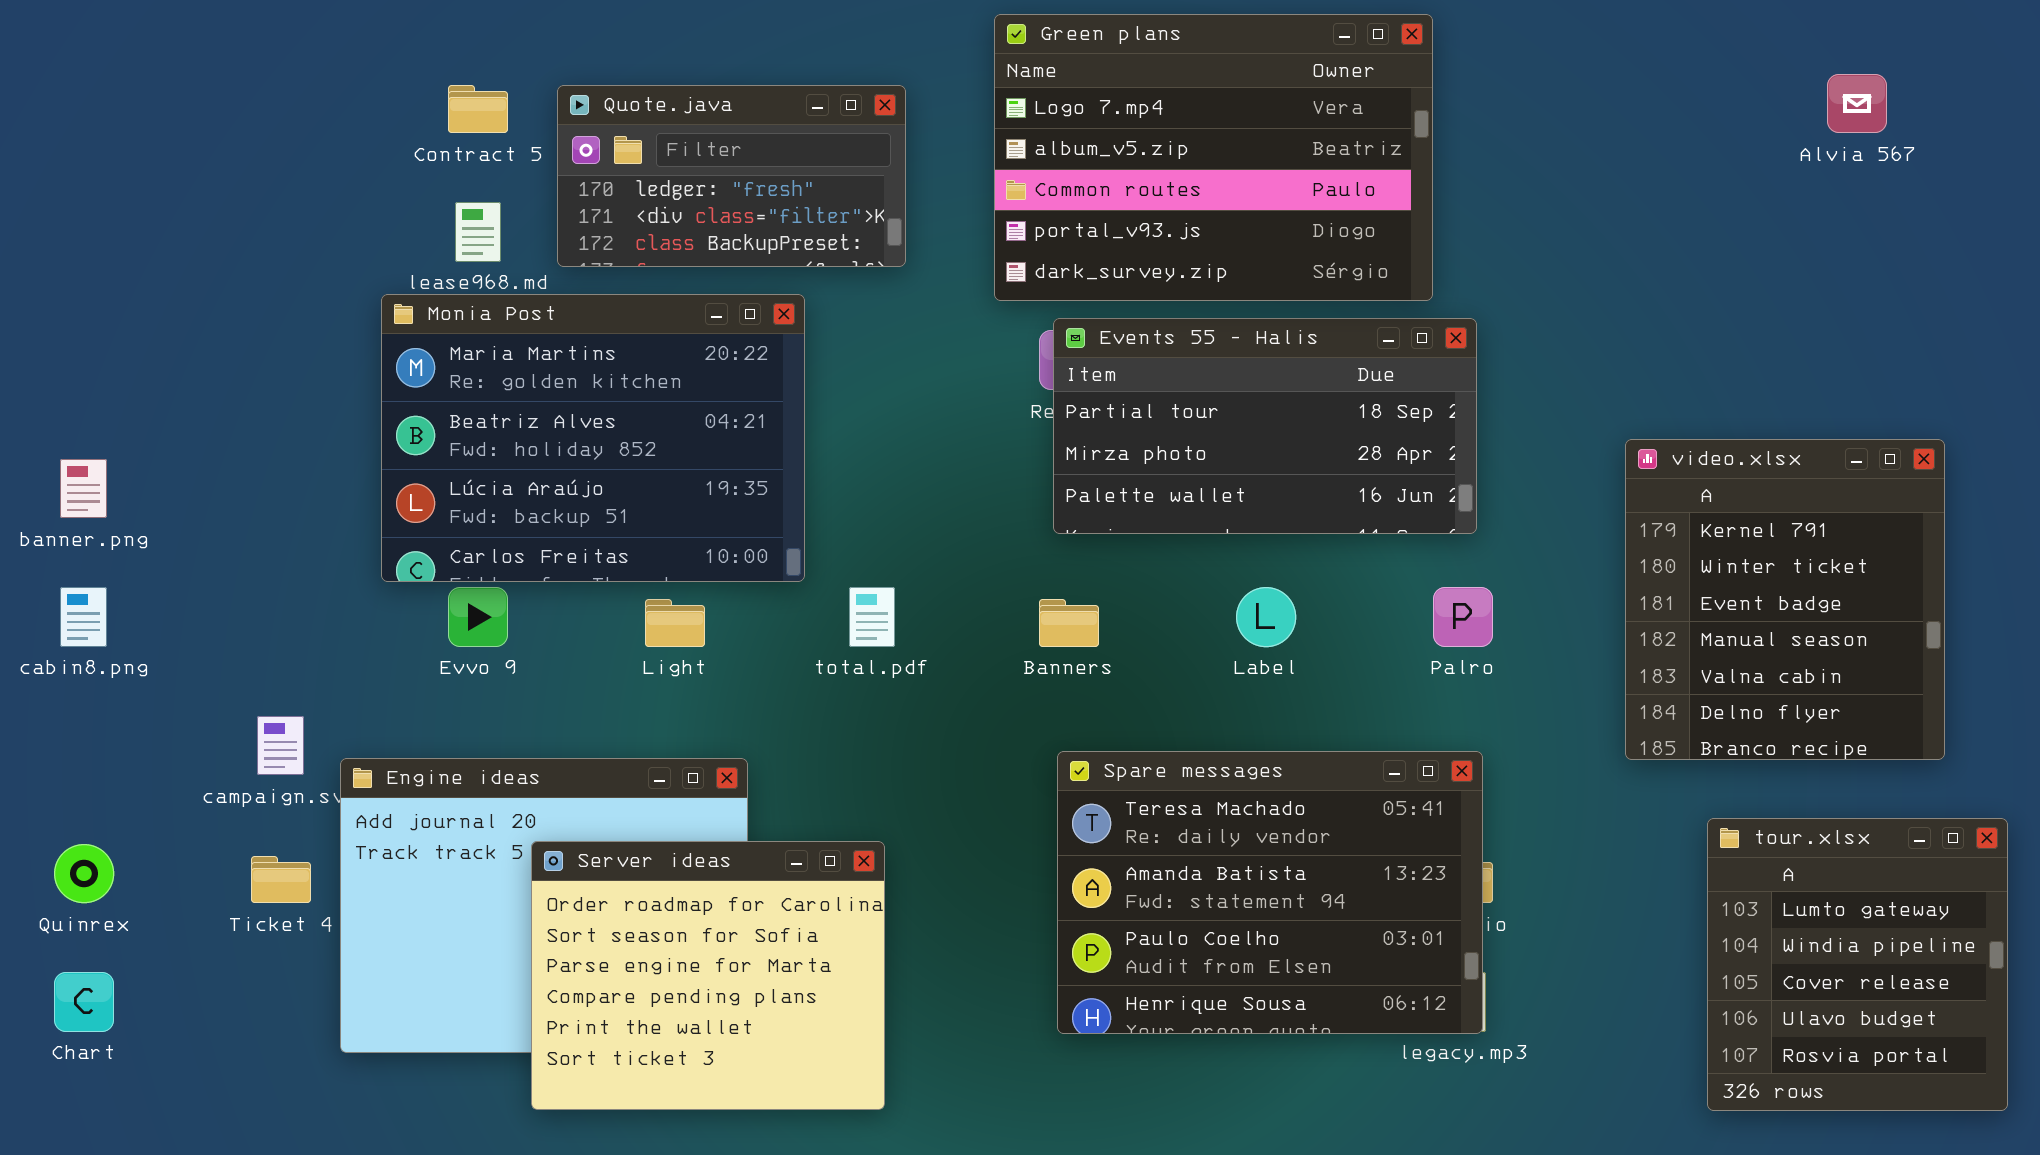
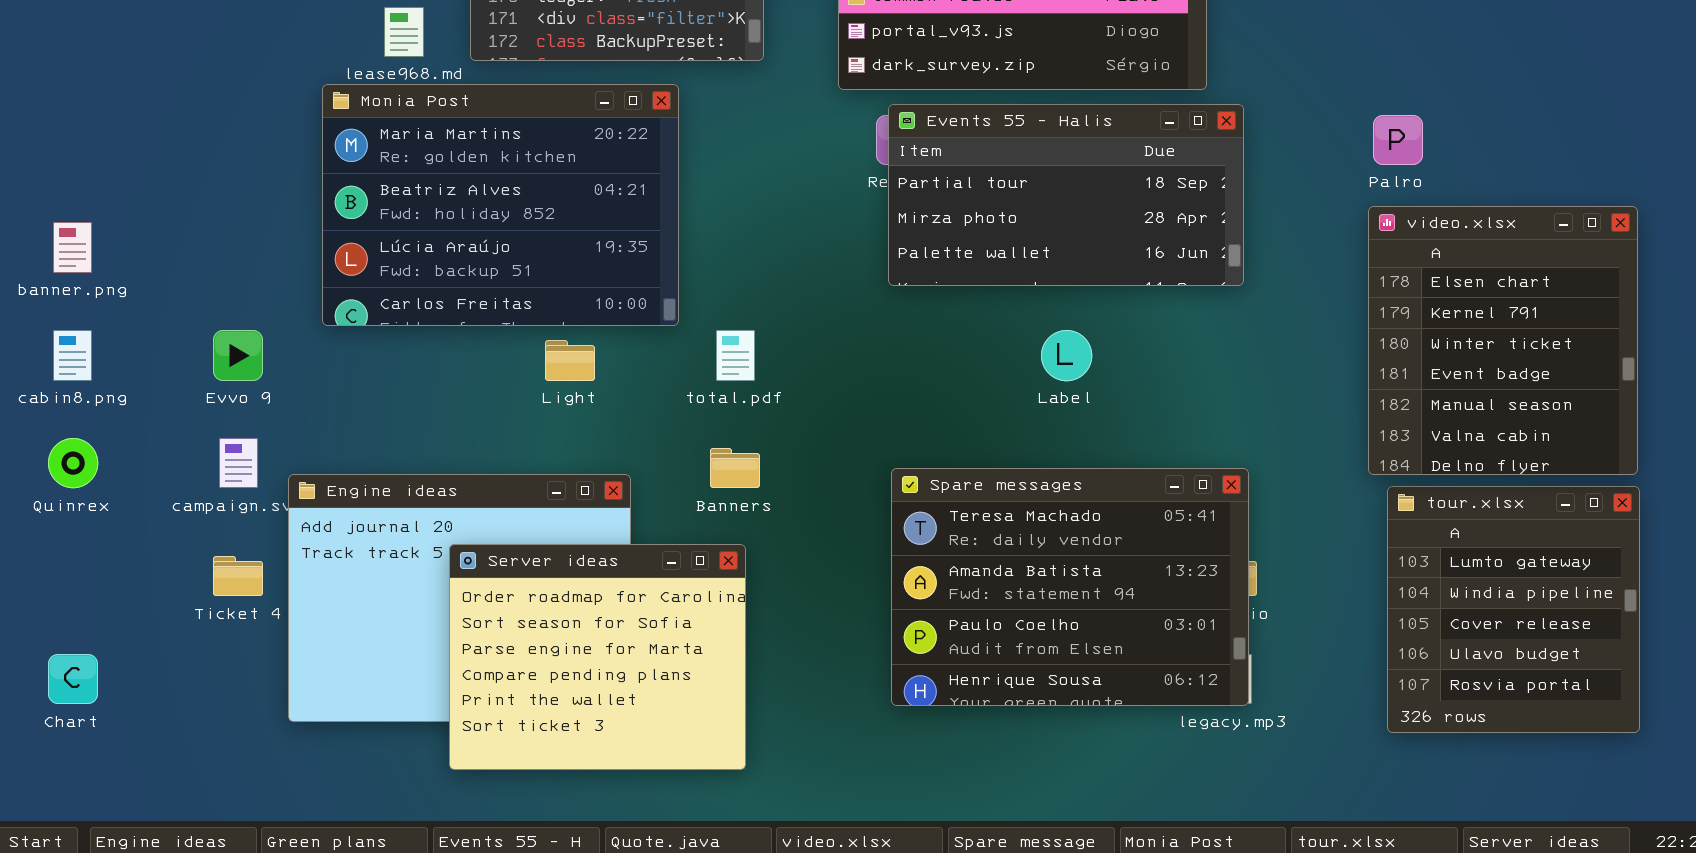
video.xlsx: [1625,439,1945,760] -> [1368,206,1638,475], scrolled up 1 row
Evvo 9: [448,587,508,647] -> [213,330,263,381], moved
Palro: [1433,587,1493,647] -> [1373,115,1423,165], moved
Banners: [1039,599,1099,647] -> [710,448,760,488], moved
tour.xlsx: [1707,818,2008,1111] -> [1387,486,1640,733], moved
Quinrex: [54,844,114,903] -> [48,438,98,488], moved

